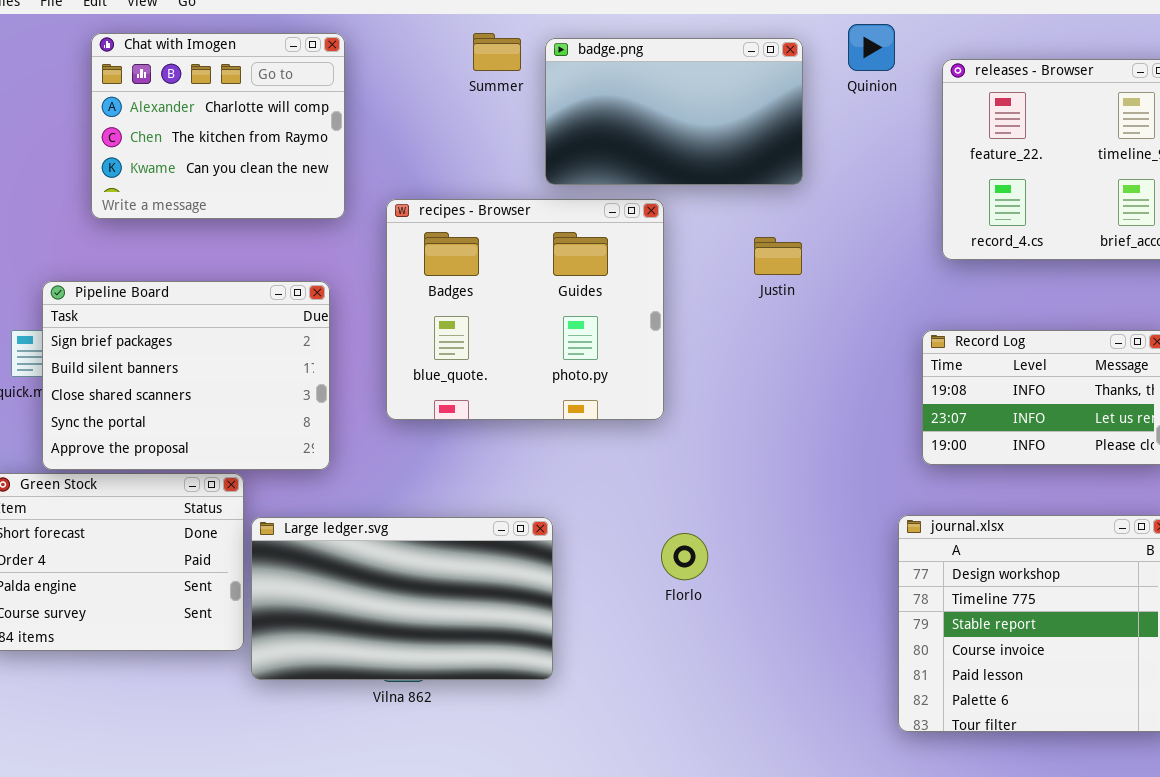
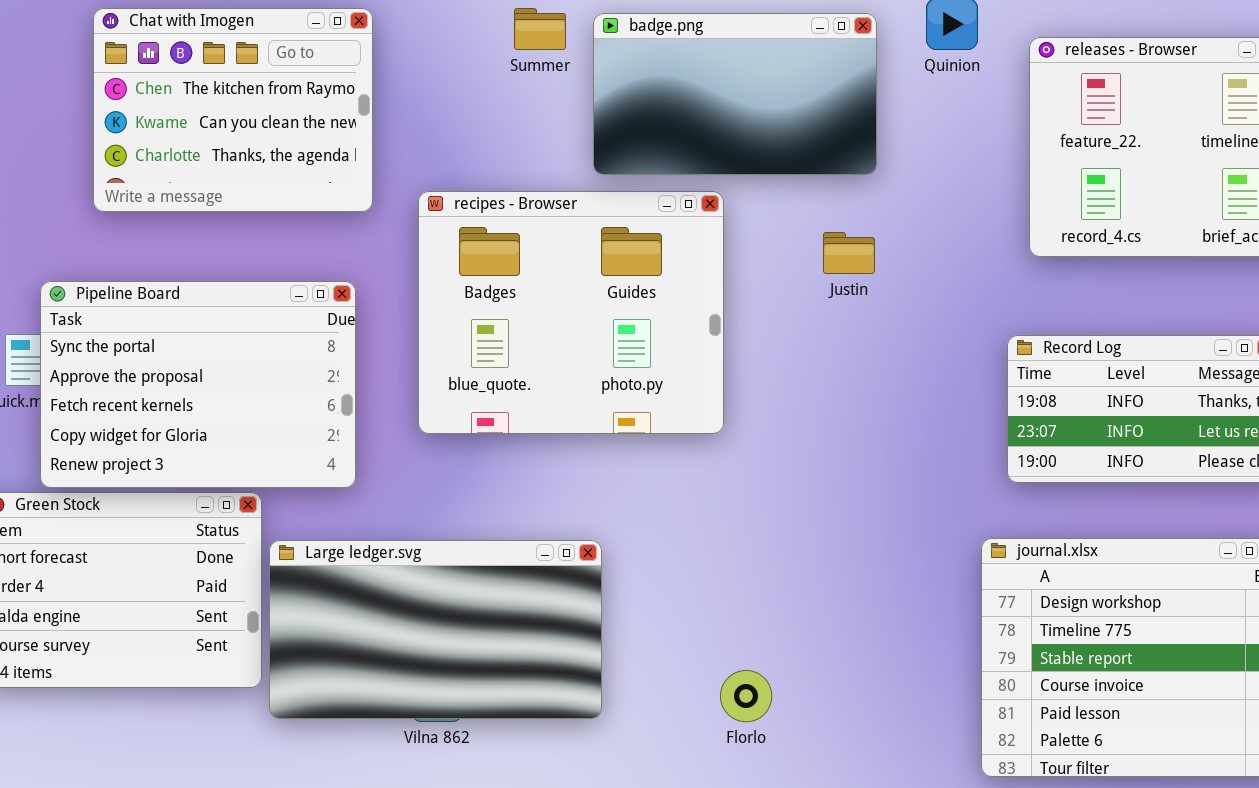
Chat with Imogen: [91,33,345,219] -> [93,8,373,212], scrolled down 1 row
Pipeline Board: [42,281,330,470] -> [40,281,356,488], scrolled down 3 rows
Florlo: [661,533,708,580] -> [720,670,772,722], moved

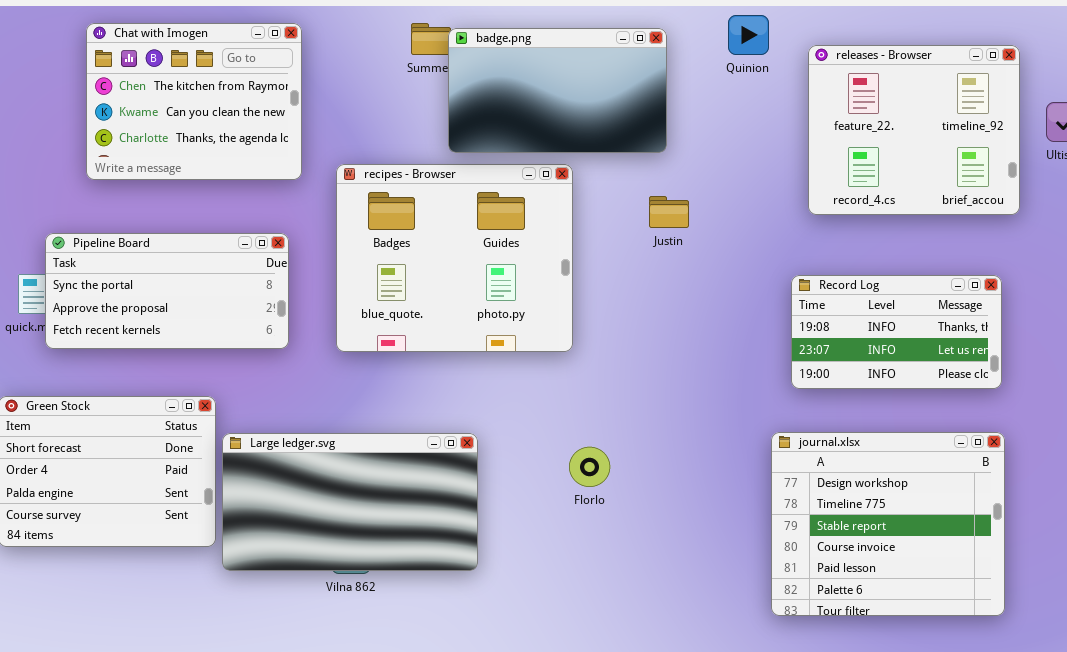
badge.png: [593,13,877,175] -> [448,28,667,153], moved
Pipeline Board: [40,281,356,488] -> [45,233,289,349], resized
Florlo: [720,670,772,722] -> [569,447,610,487], moved

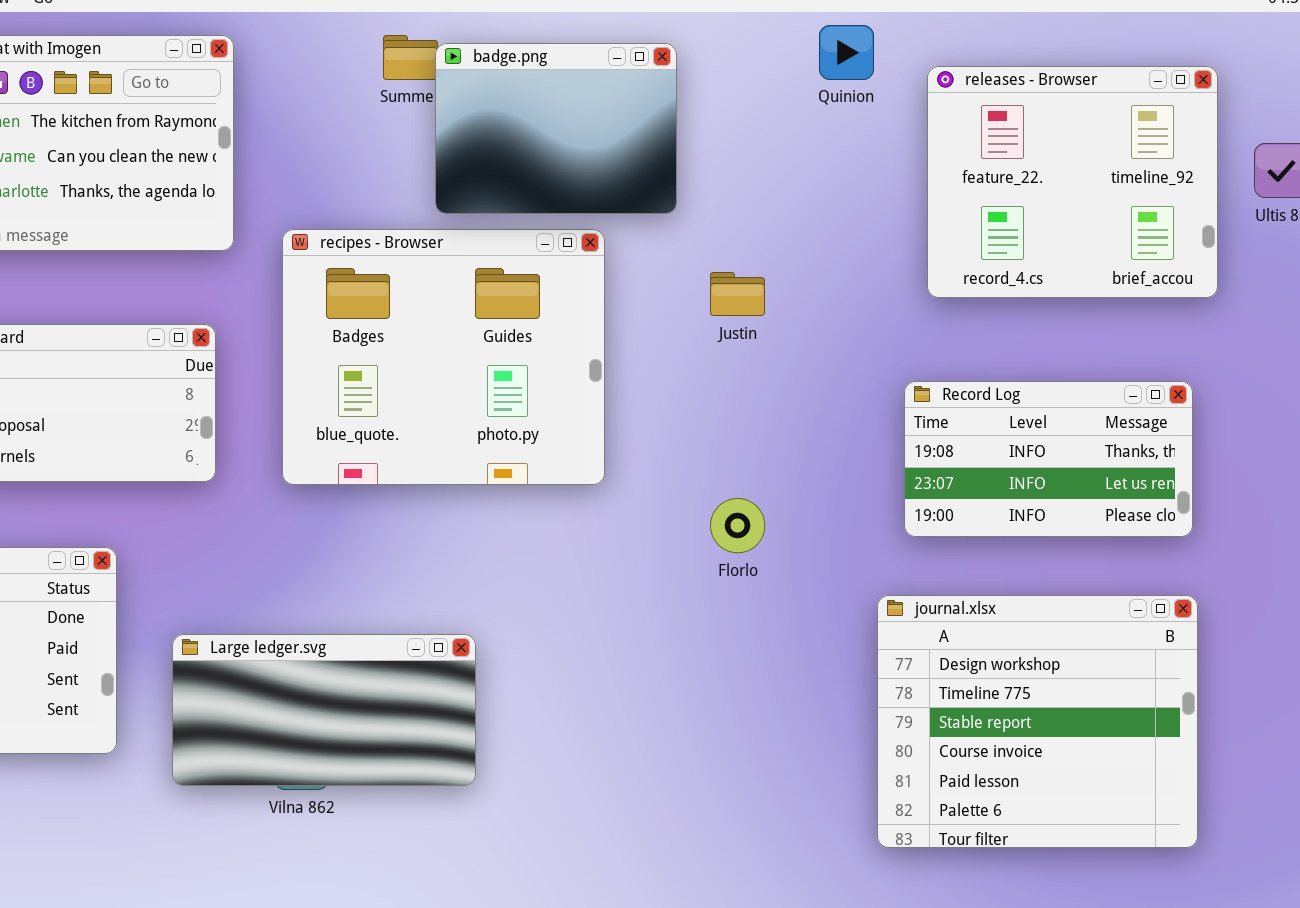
badge.png: [448,28,667,153] -> [435,43,677,214], resized
Large ledger.svg: [222,433,478,571] -> [172,634,476,786], resized
Florlo: [569,447,610,487] -> [710,498,765,553], moved

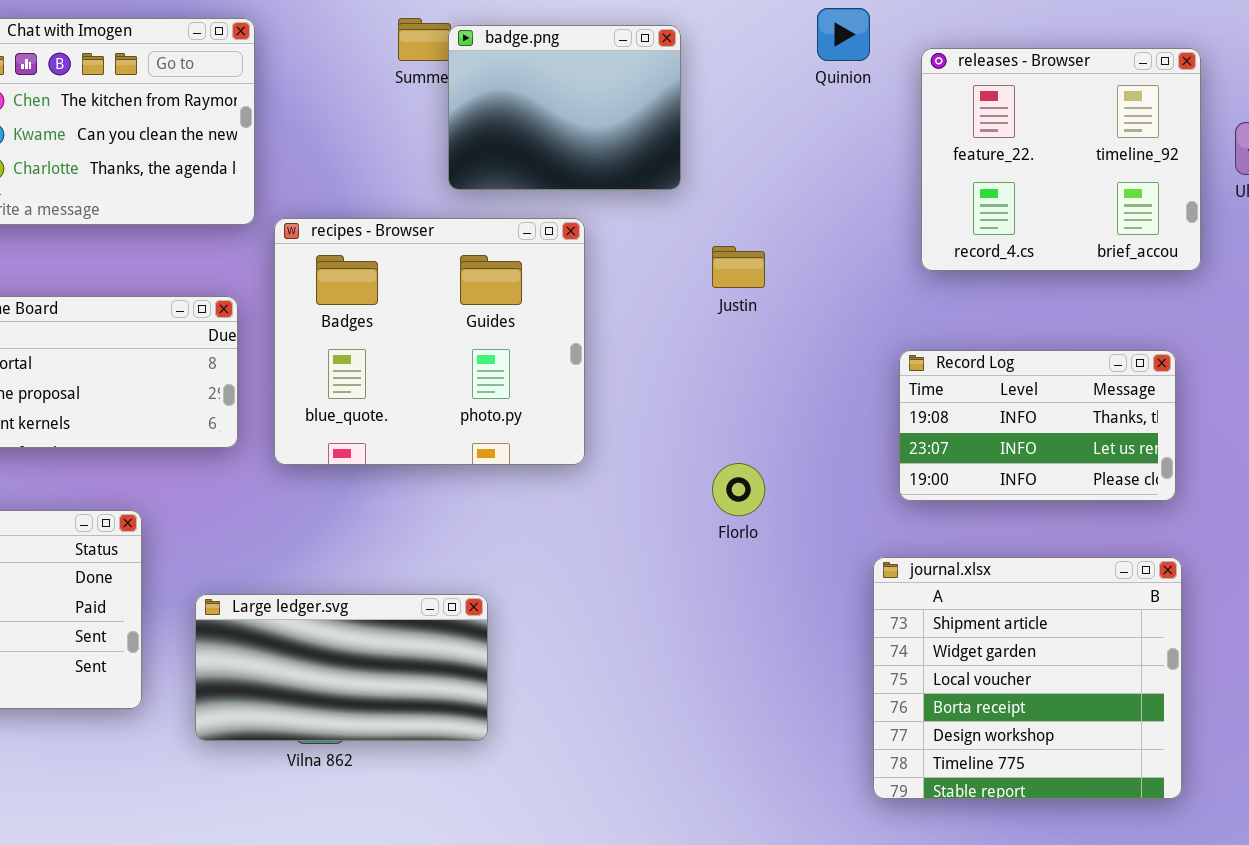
recipes - Browser: [282,229,605,485] -> [274,218,585,465], moved
journal.xlsx: [877,595,1198,848] -> [873,557,1182,799], scrolled up 4 rows

